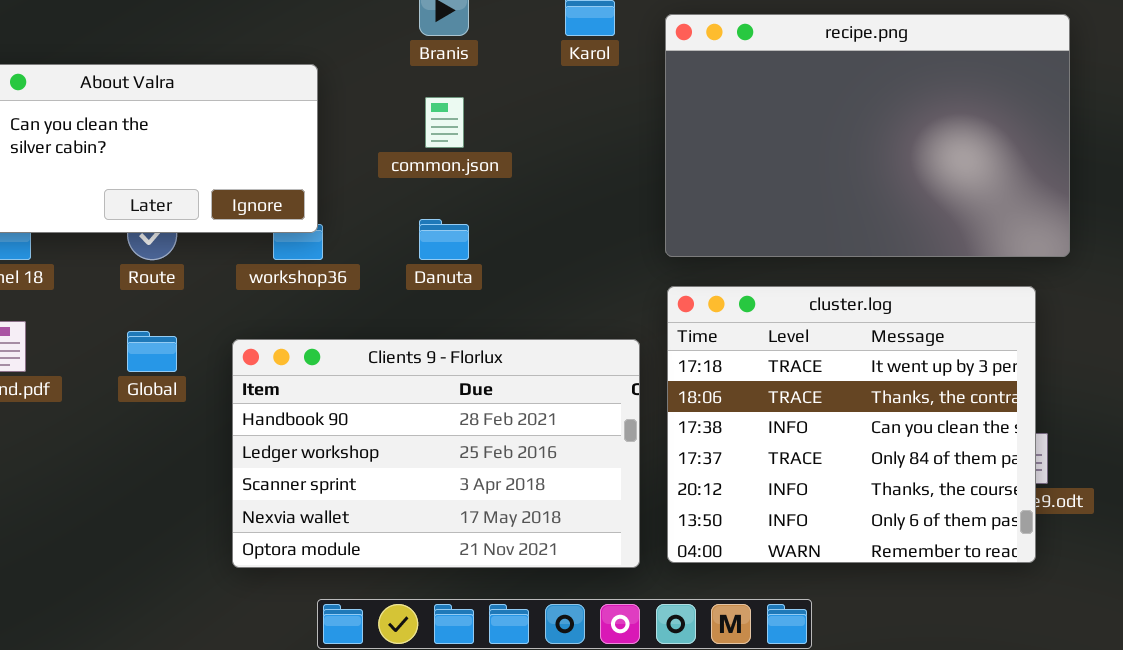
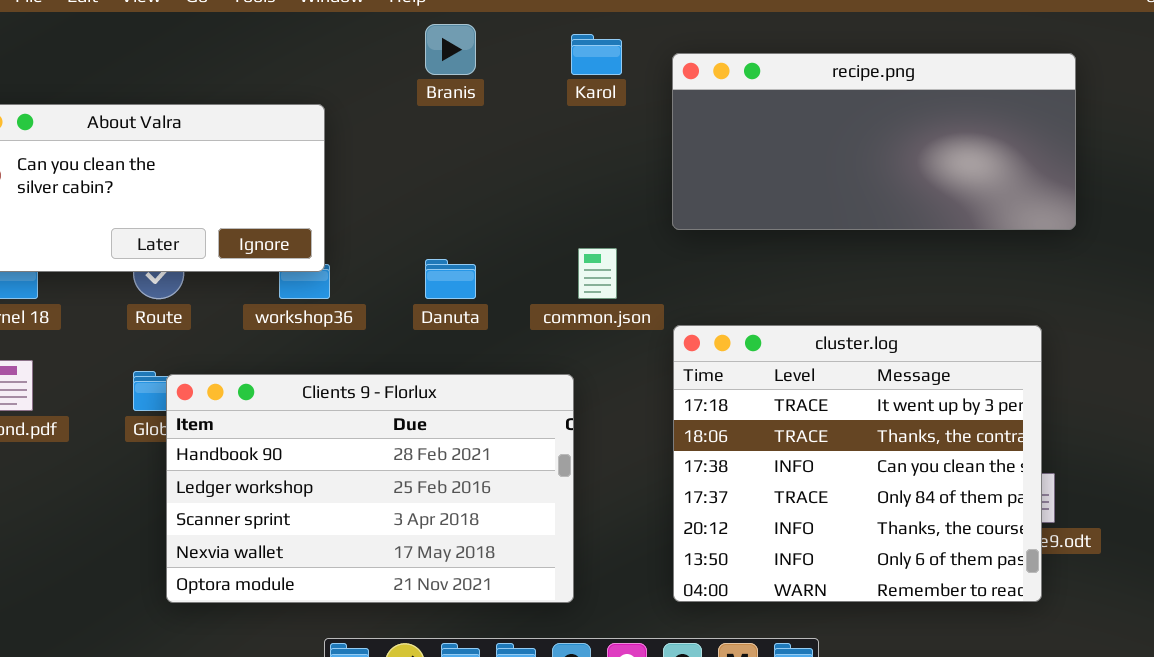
recipe.png: [665,14,1070,257] -> [672,53,1076,230], resized
common.json: [425,97,464,148] -> [578,248,617,299], moved
Clients 9 - Florlux: [232,339,640,568] -> [166,374,574,603], moved

